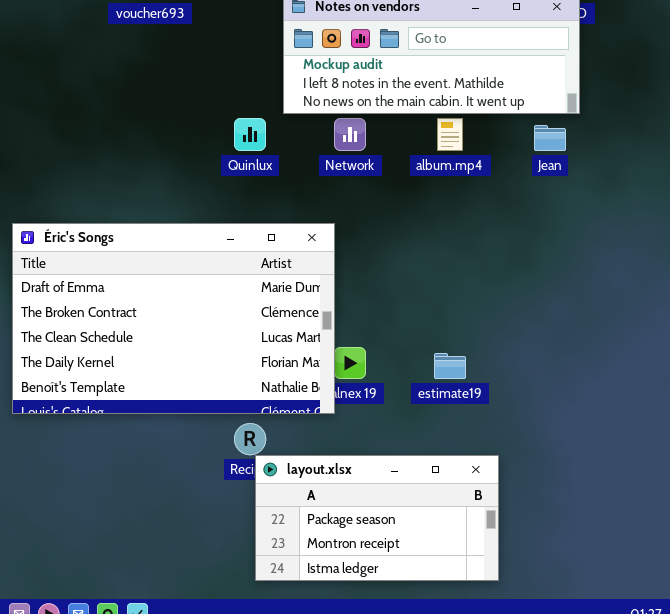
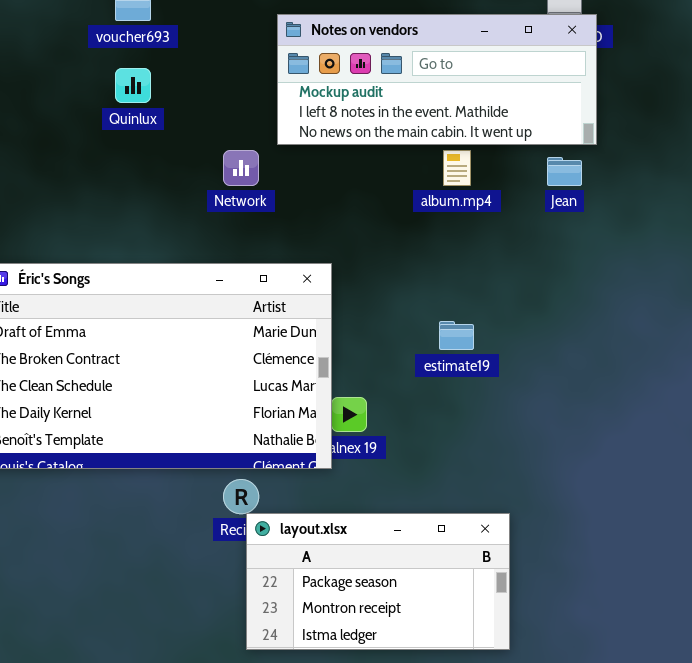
Quinlux: [234,118,266,151] -> [115,68,151,103], moved
Network: [334,118,366,151] -> [223,150,259,186], moved
estimate19: [434,353,466,379] -> [439,321,474,350], moved

